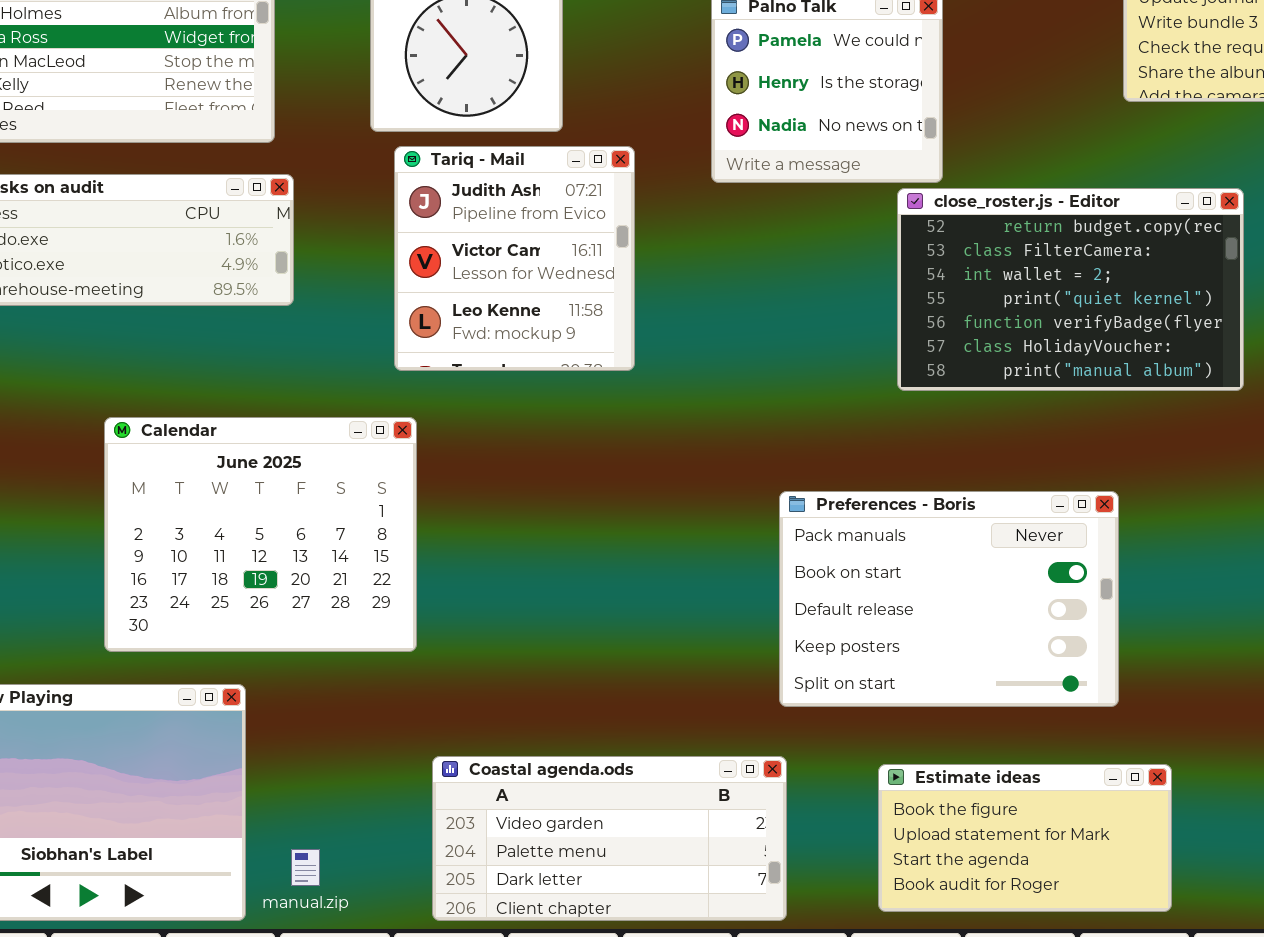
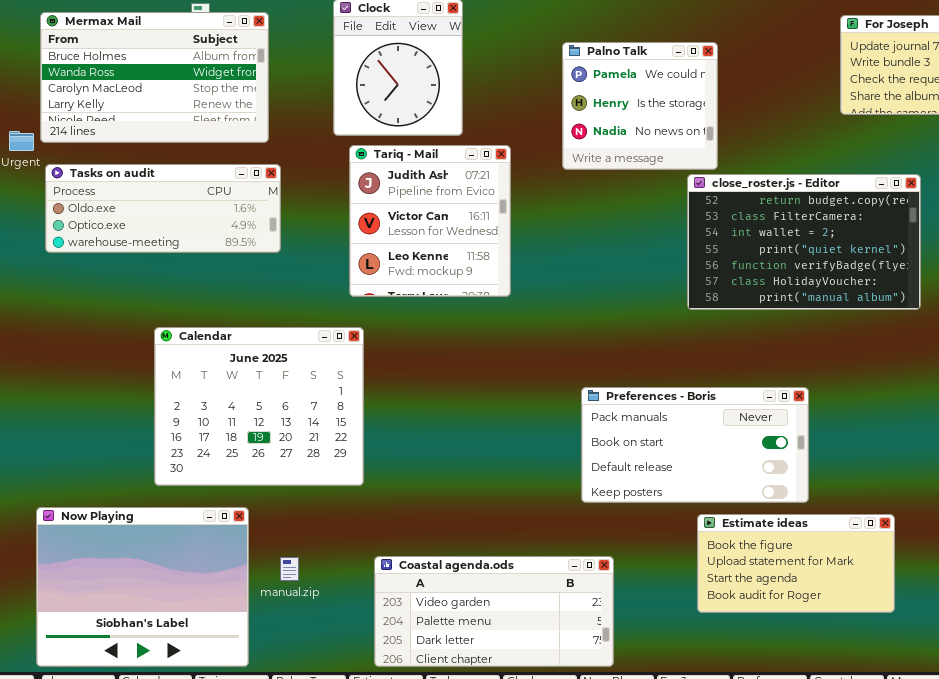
Preferences - Boris: [779,491,1119,707] -> [581,387,809,503], moved, resized
Estimate ideas: [878,764,1172,912] -> [697,514,895,613], moved
manual.zip: [291,849,320,886] -> [280,557,299,581], moved

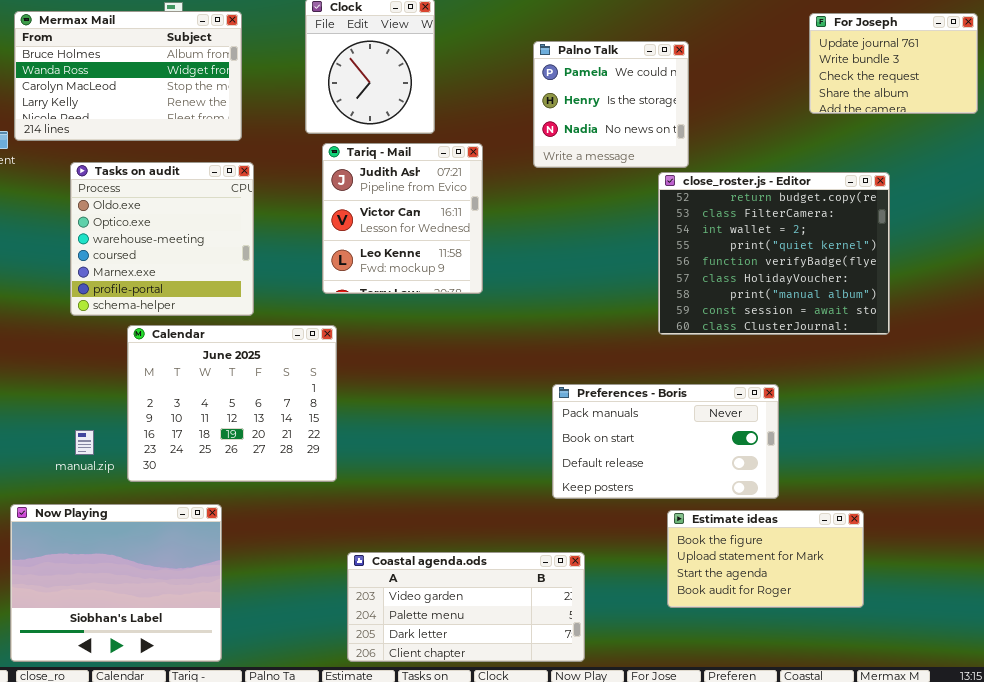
Tasks on audit: [45,164,281,253] -> [70,162,254,316], resized
close_roster.js - Editor: [687,174,921,310] -> [658,172,890,335], resized
manual.zip: [280,557,299,581] -> [75,430,94,455], moved

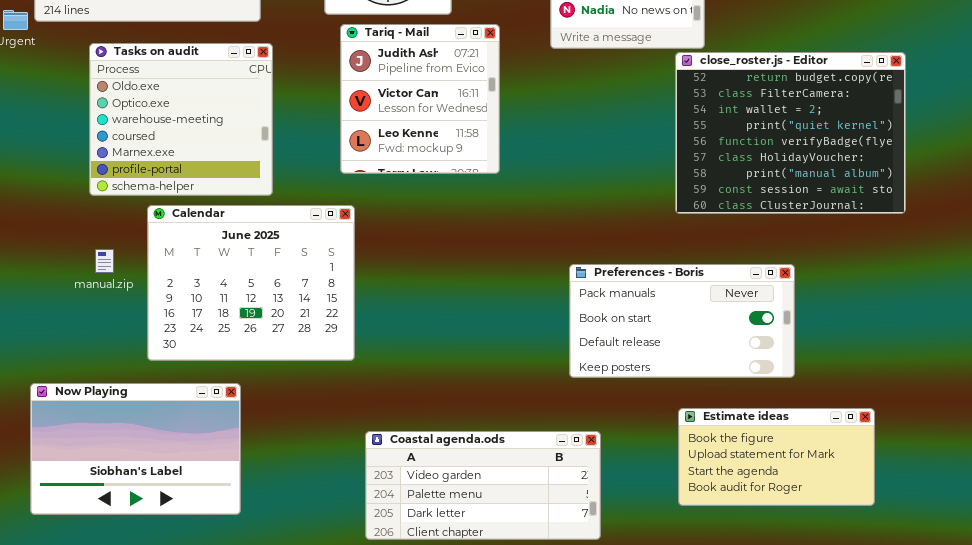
manual.zip: [75,430,94,455] -> [95,249,114,273], moved
Now Playing: [10,504,222,662] -> [30,383,241,515], resized
Estimate ideas: [667,510,864,608] -> [678,408,875,506], moved

